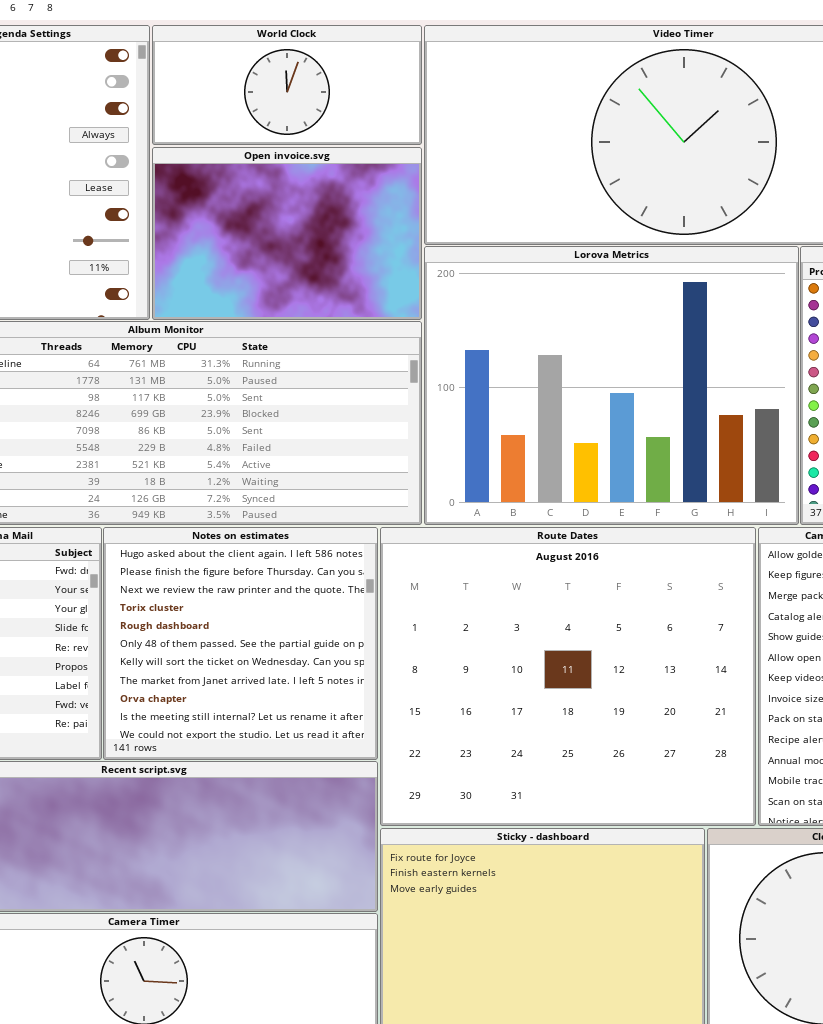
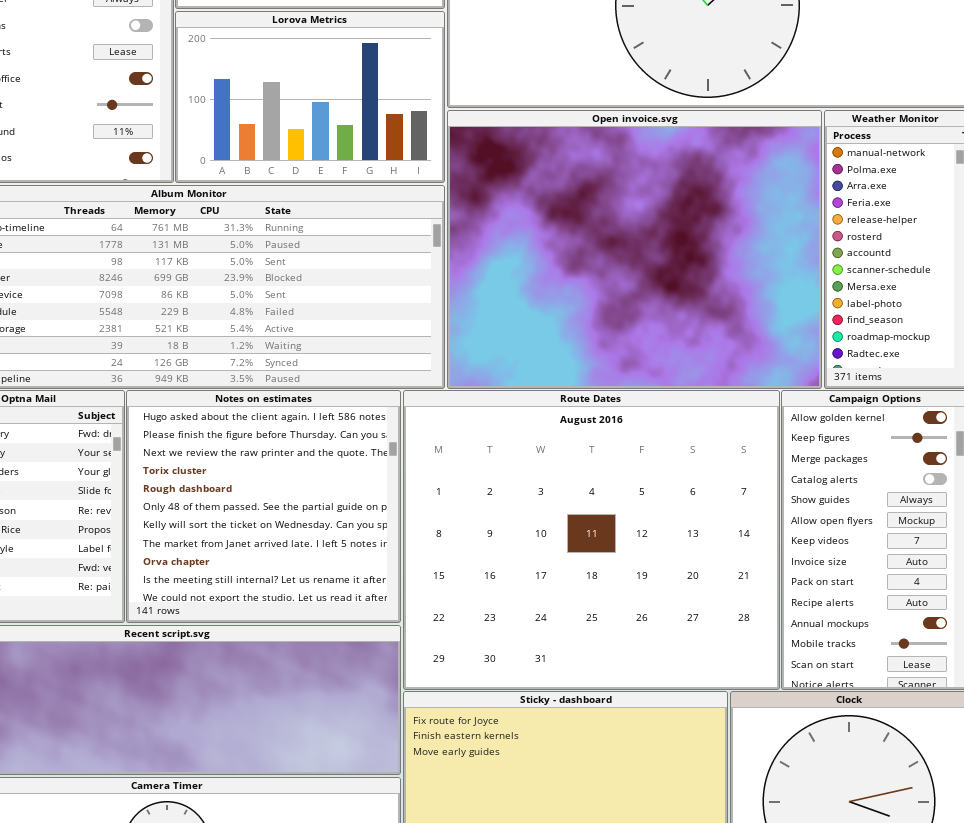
Open invoice.svg: [152,147,422,320] -> [447,110,822,389], moved, resized
Lorova Metrics: [424,246,799,525] -> [175,11,445,183], moved, resized

